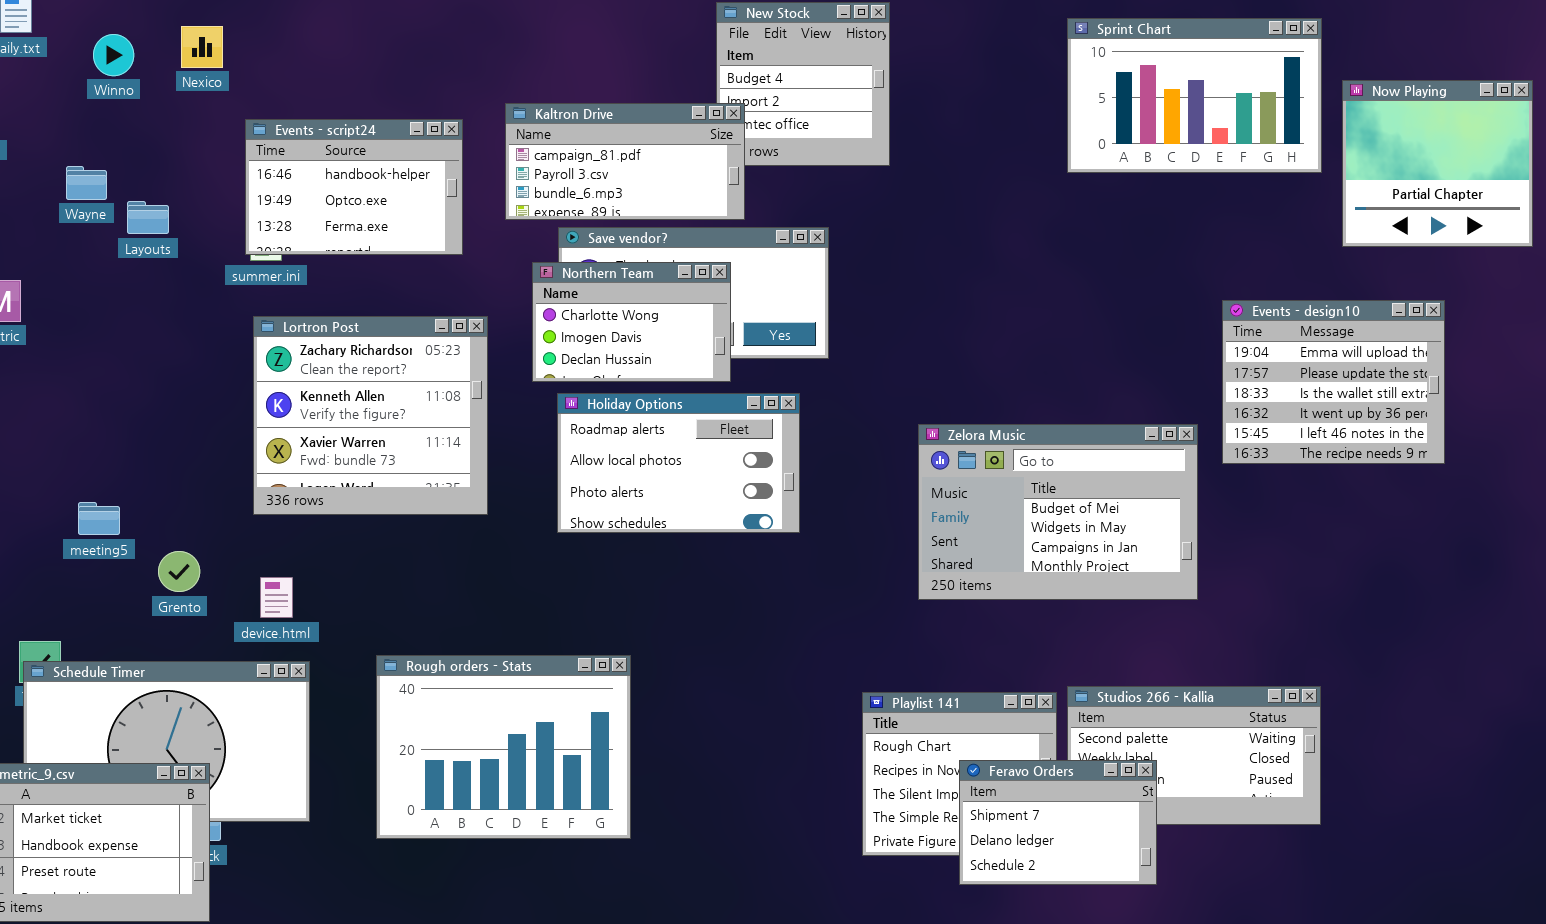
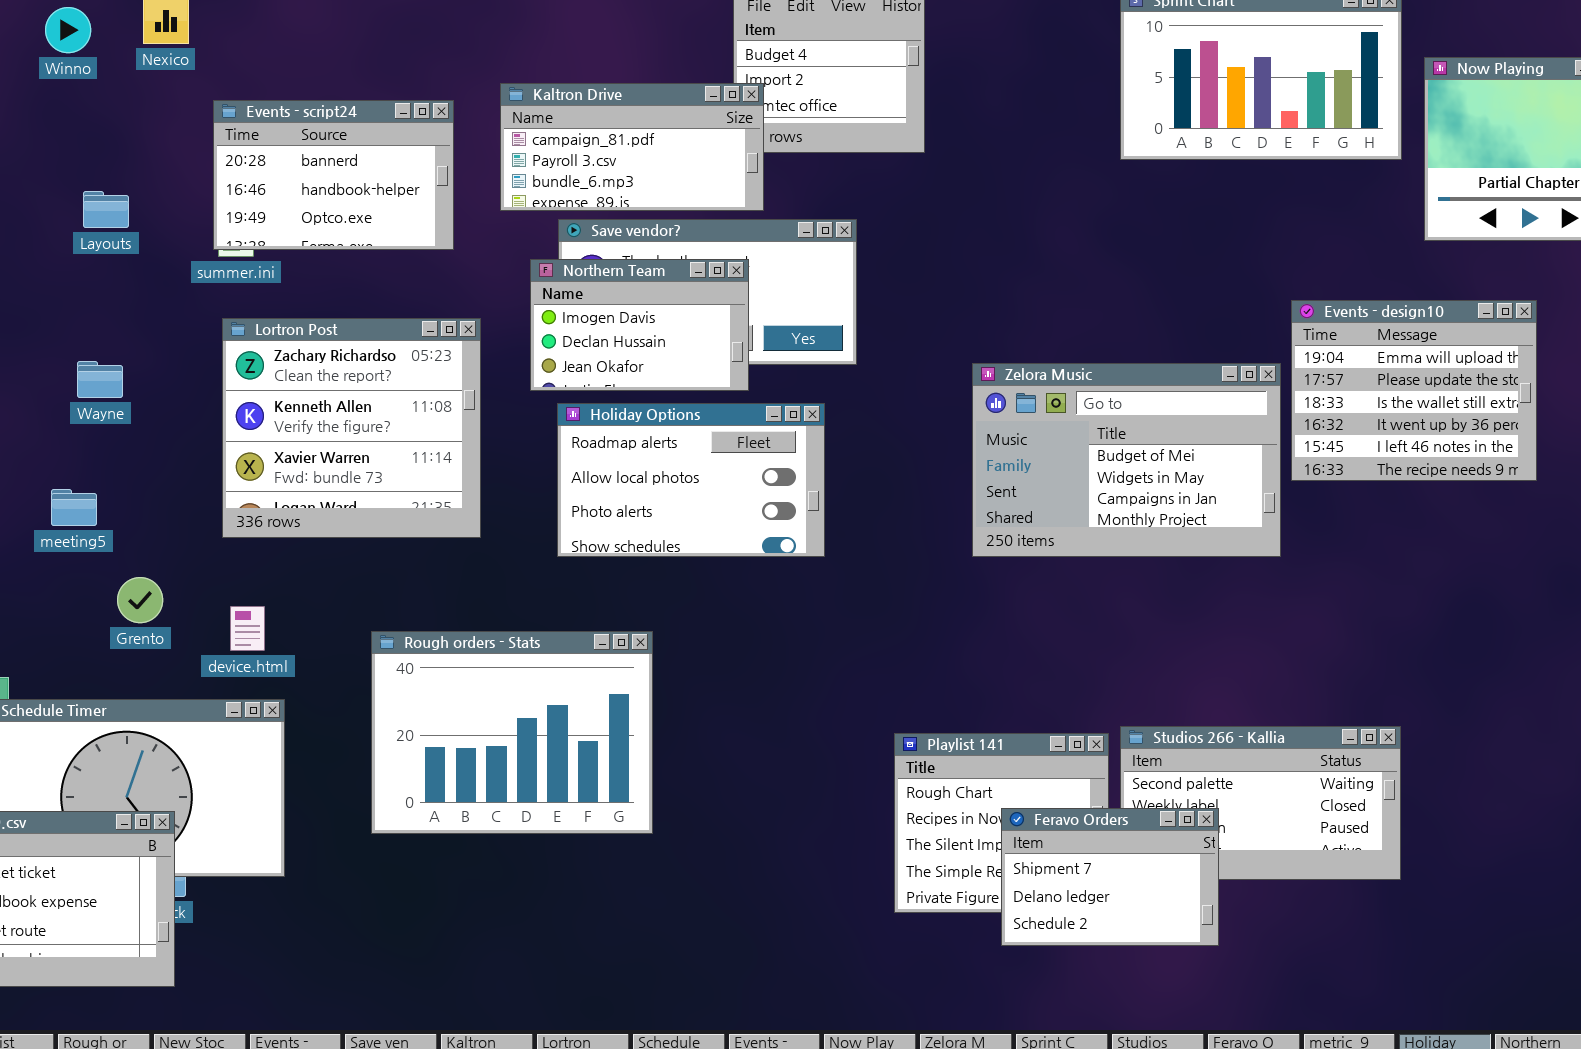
Events - script24: [245,119,463,255] -> [213,100,454,250], scrolled up 1 row
Wayne: [66,166,107,200] -> [77,361,123,398], moved
Northern Team: [532,262,731,382] -> [530,259,749,391], scrolled down 1 row
Zelora Music: [918,424,1198,600] -> [972,363,1281,557], moved
meeting5: [78,502,120,535] -> [51,489,97,526], moved
Rough orders - Stats: [376,655,631,839] -> [371,631,653,834], moved

